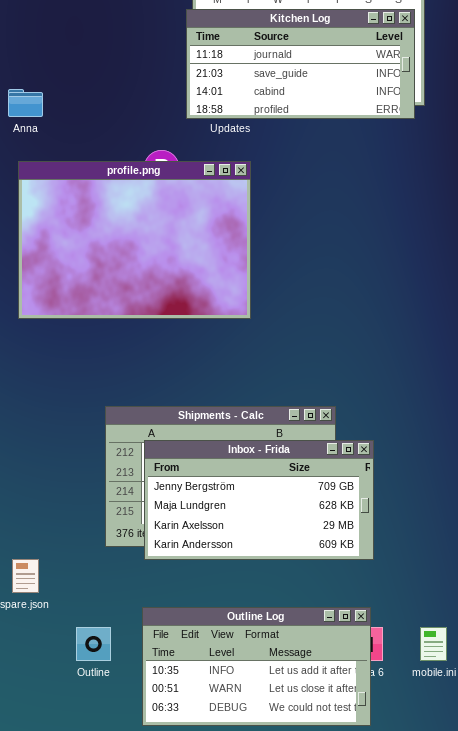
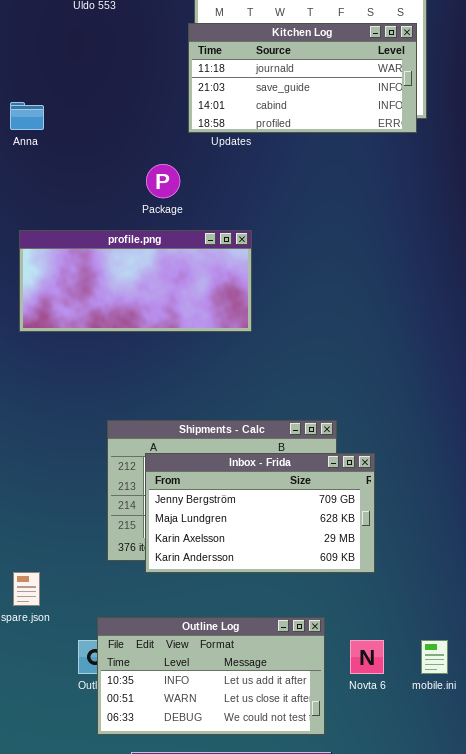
profile.png: [18,161,251,319] -> [19,230,252,332], resized
Outline Log: [142,607,371,726] -> [97,617,325,735], moved

